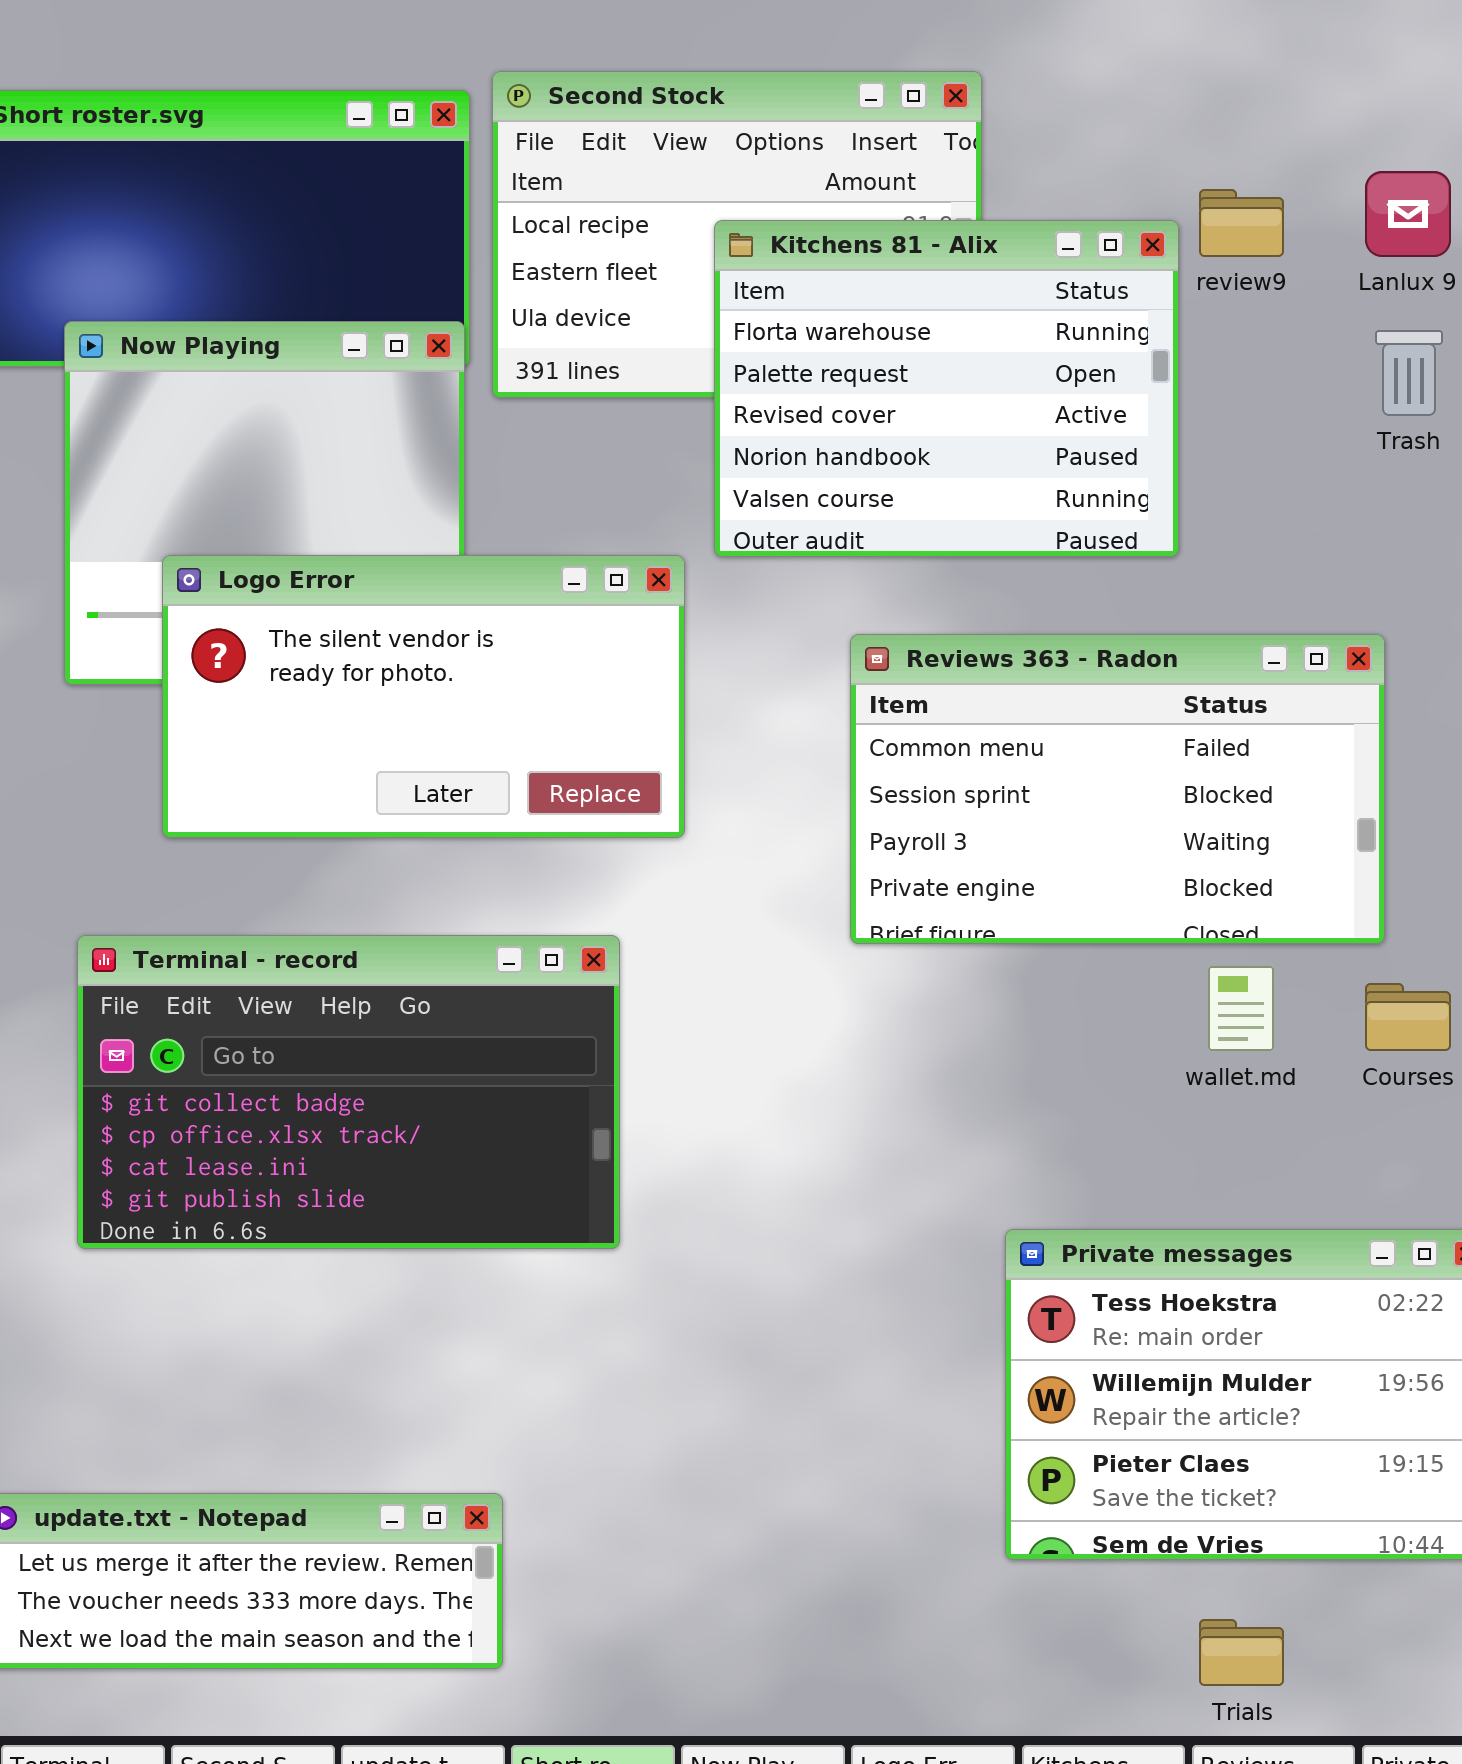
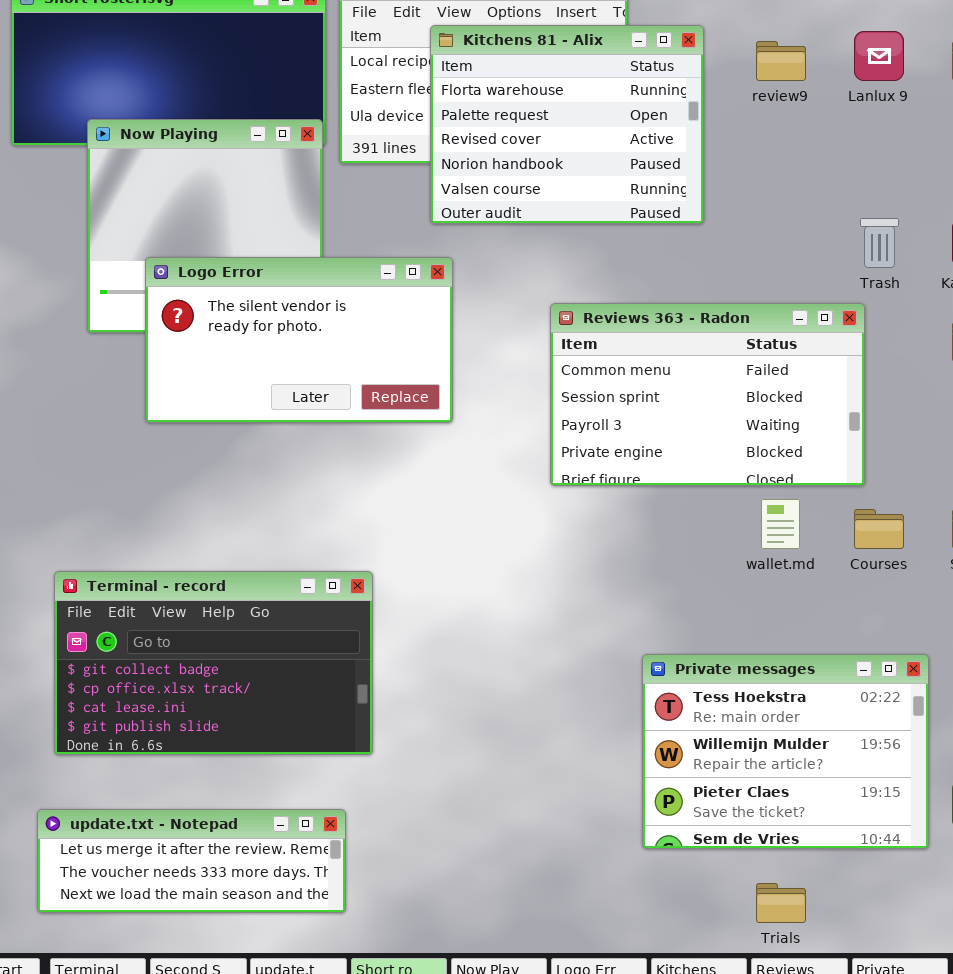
Kitchens 81 - Alix: [714,220,1179,557] -> [430,25,704,224], moved
Trash: [1375,330,1443,416] -> [860,218,899,268], moved
Terminal - record: [77,935,620,1249] -> [54,571,373,755], moved

